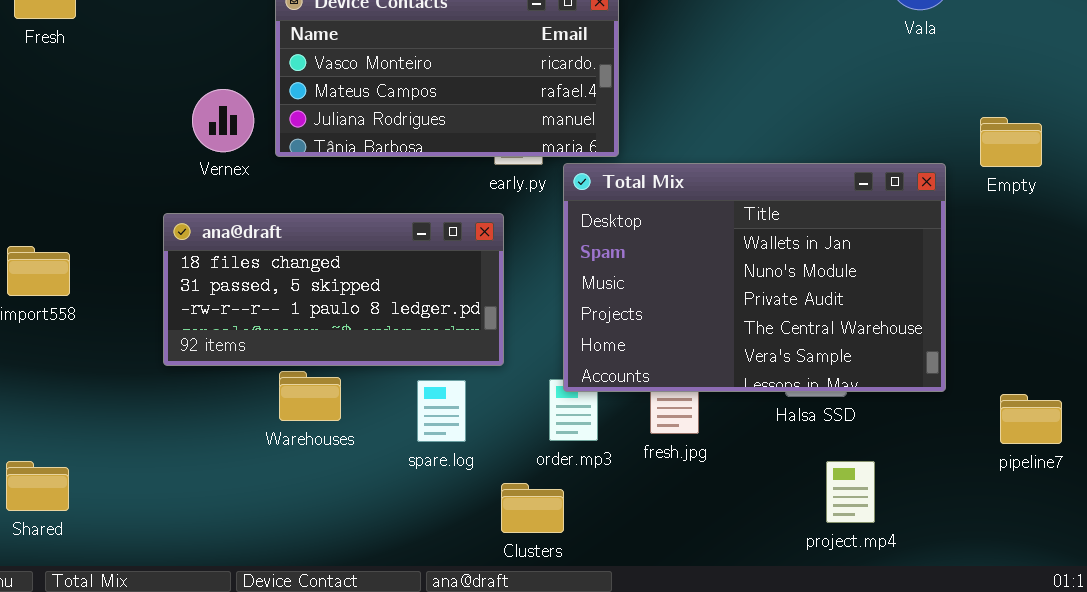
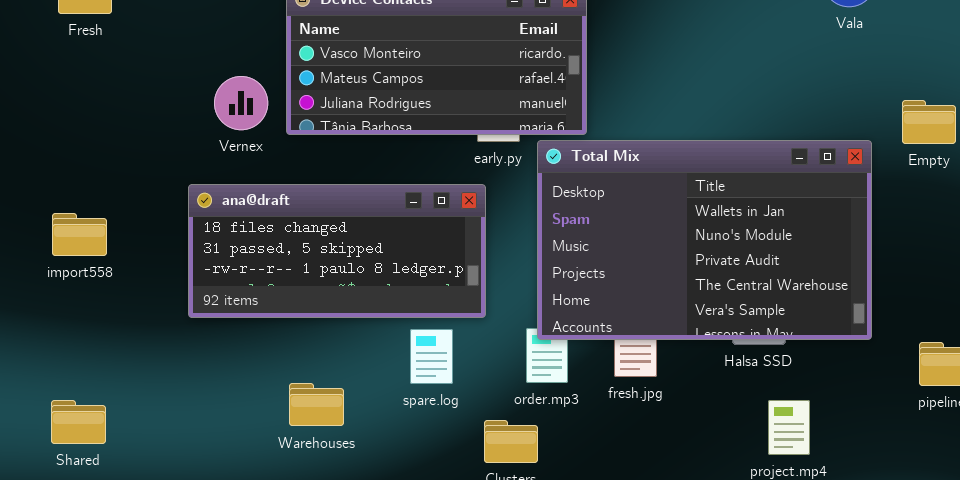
Warehouses: [279,371,341,421] -> [289,383,344,426], moved

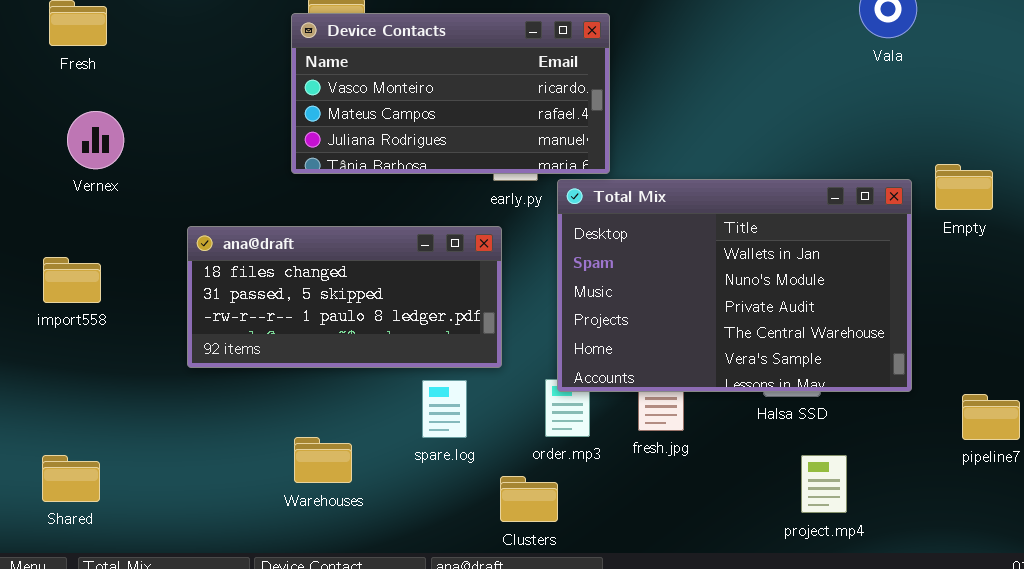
Vernex: [214,76,268,130] -> [67,111,124,169], moved
Empty: [902,100,956,144] -> [935,164,993,210], moved

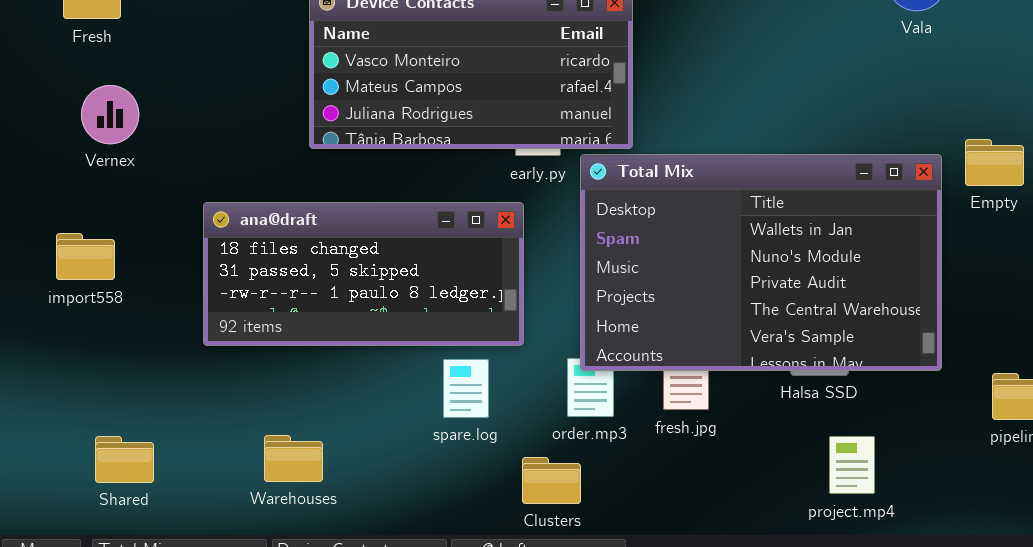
Warehouses: [294,437,352,483] -> [264,435,323,482], moved
Shared: [42,455,100,502] -> [95,436,154,483], moved

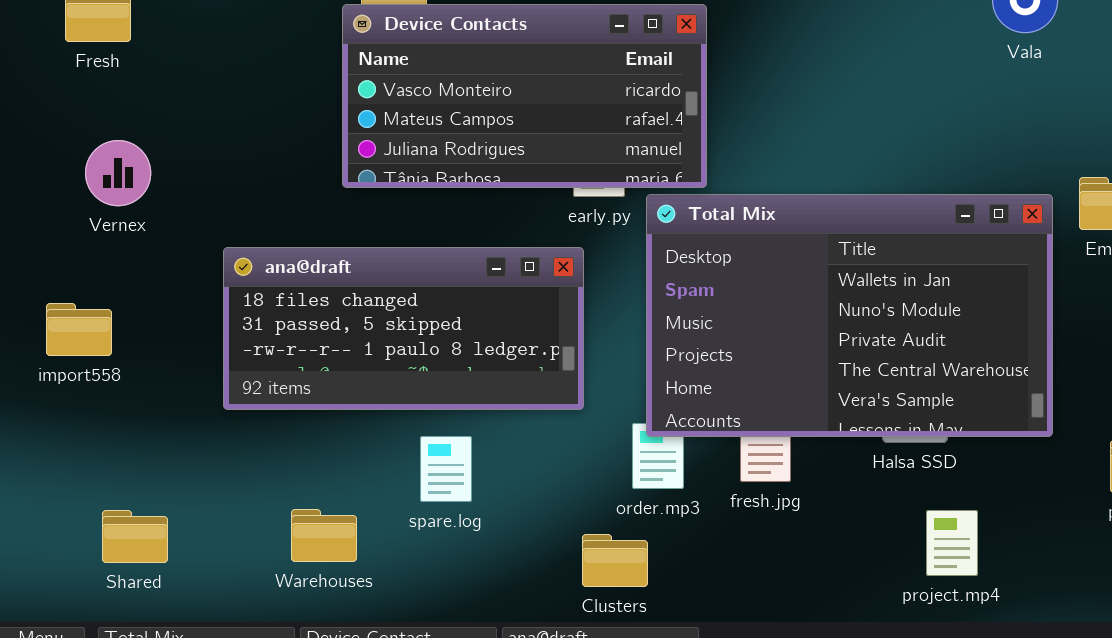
Vernex: [81,85,139,144] -> [85,140,151,206], moved
import558: [56,233,115,280] -> [46,303,112,356], moved
spare.log: [443,359,489,418] -> [420,436,472,502], moved

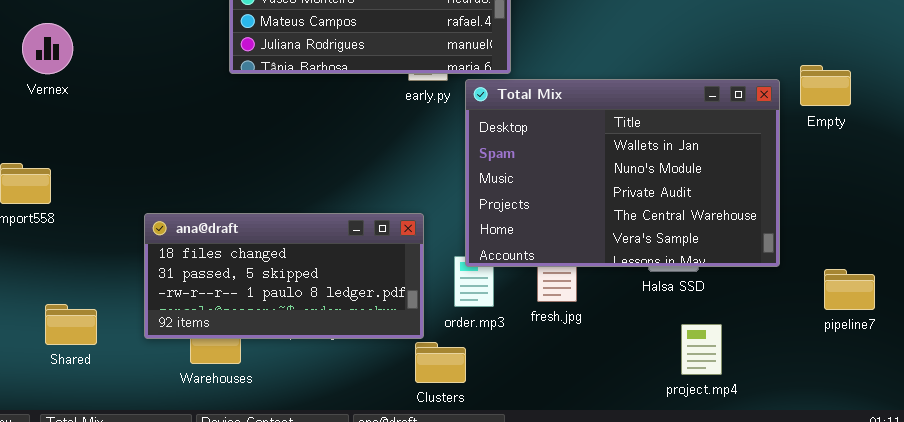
Vernex: [85,140,151,206] -> [22,23,73,74], moved
ana@draft: [223,247,584,410] -> [144,213,424,339], moved
Shared: [102,510,168,563] -> [45,304,97,345], moved

